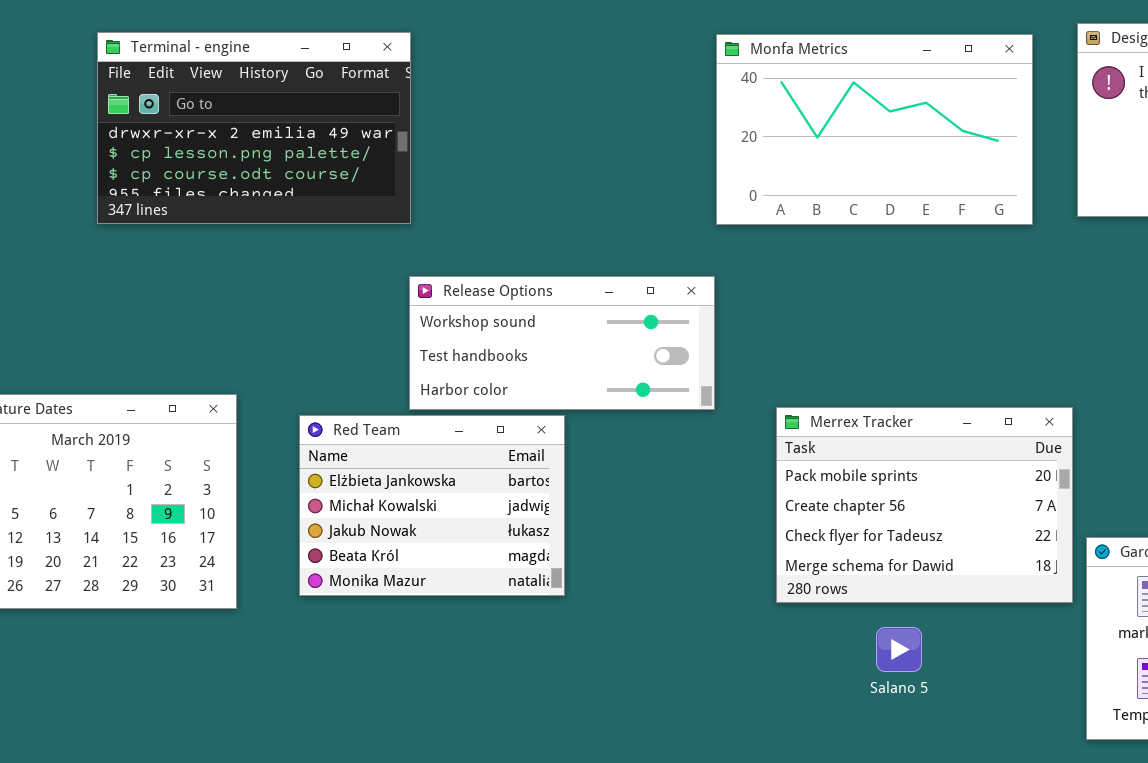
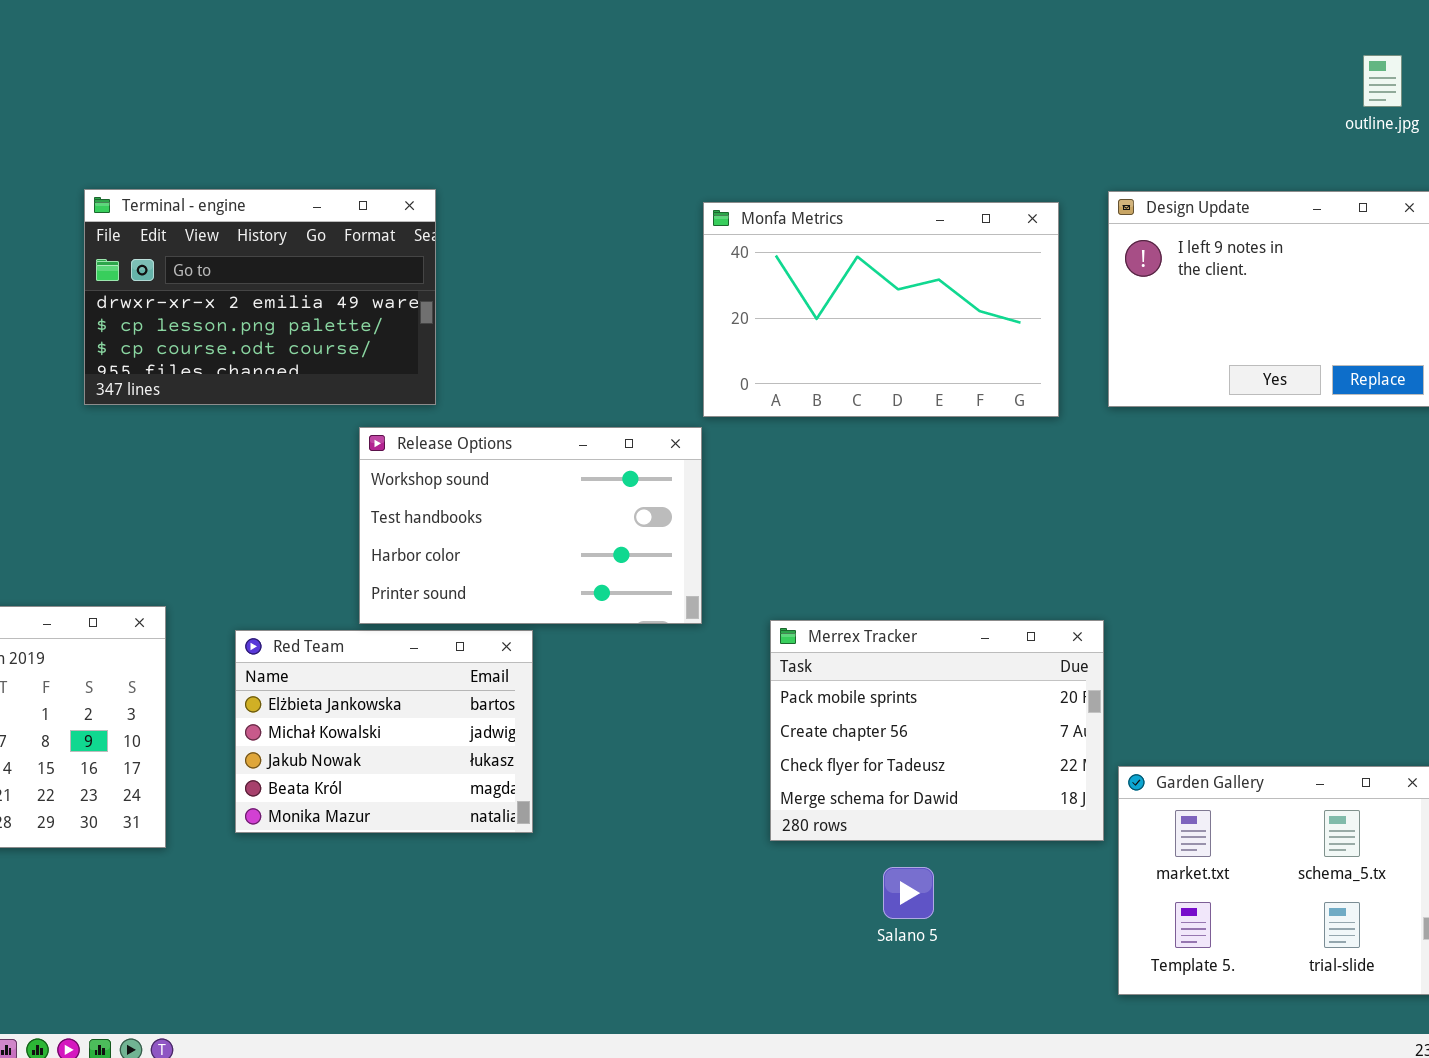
Terminal - engine: [97,32,411,224] -> [84,189,436,405], moved
Release Options: [409,276,715,410] -> [359,427,702,624], resized

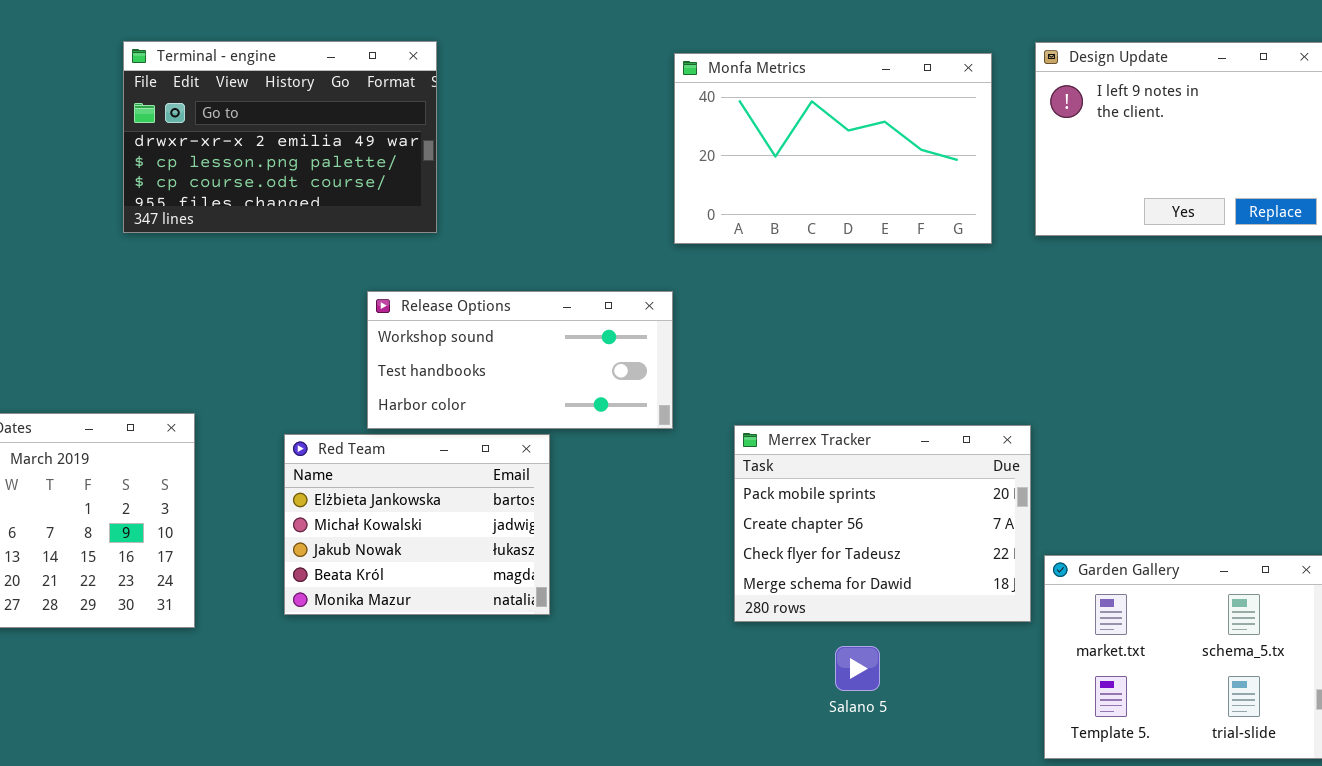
Release Options: [359,427,702,624] -> [367,291,673,429], resized
Red Team: [235,630,533,833] -> [284,434,550,615], moved

